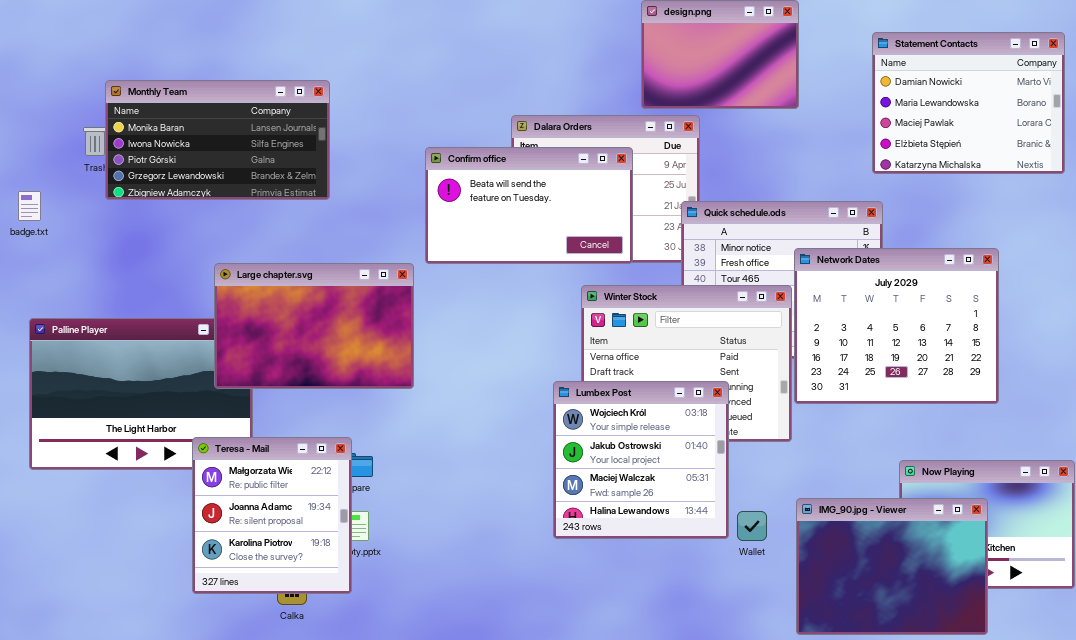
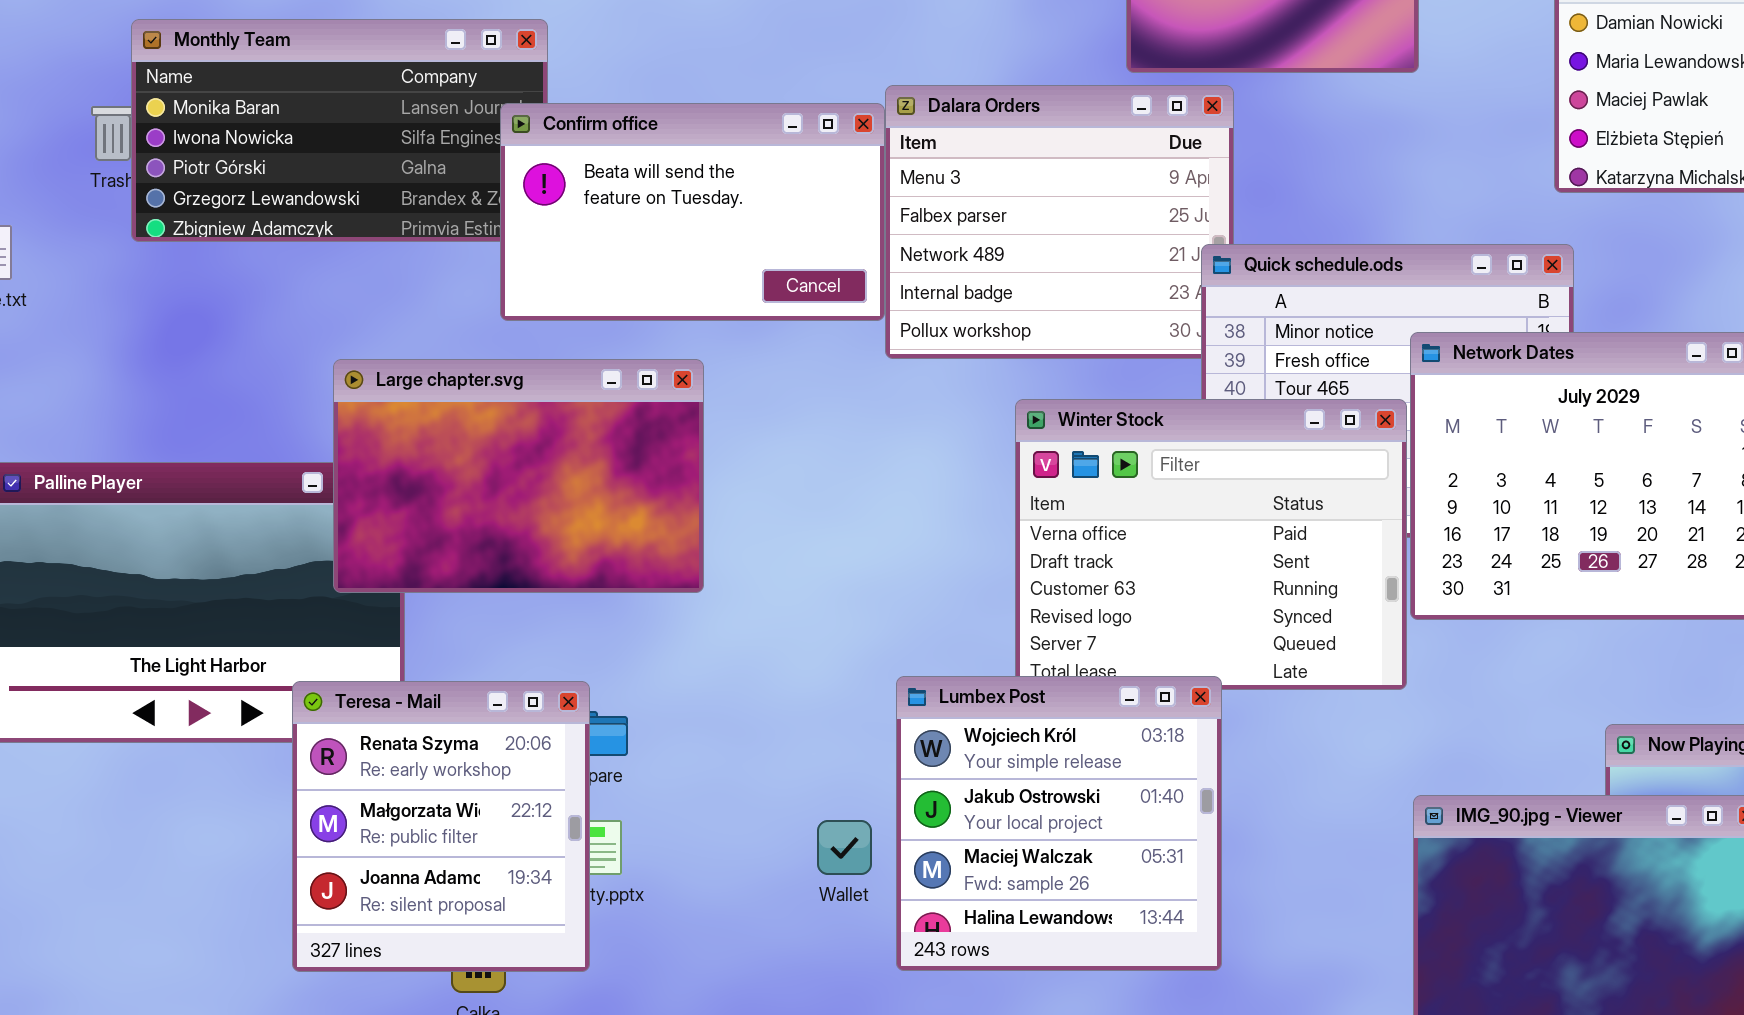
Confirm office: [425,147,633,264] -> [500,103,885,321], moved
Lumbex Post: [553,381,729,539] -> [896,676,1222,971], moved
Teresa - Mail: [192,437,352,594] -> [292,681,590,972], scrolled up 1 row
Wallet: [737,511,767,541] -> [817,820,872,875], moved

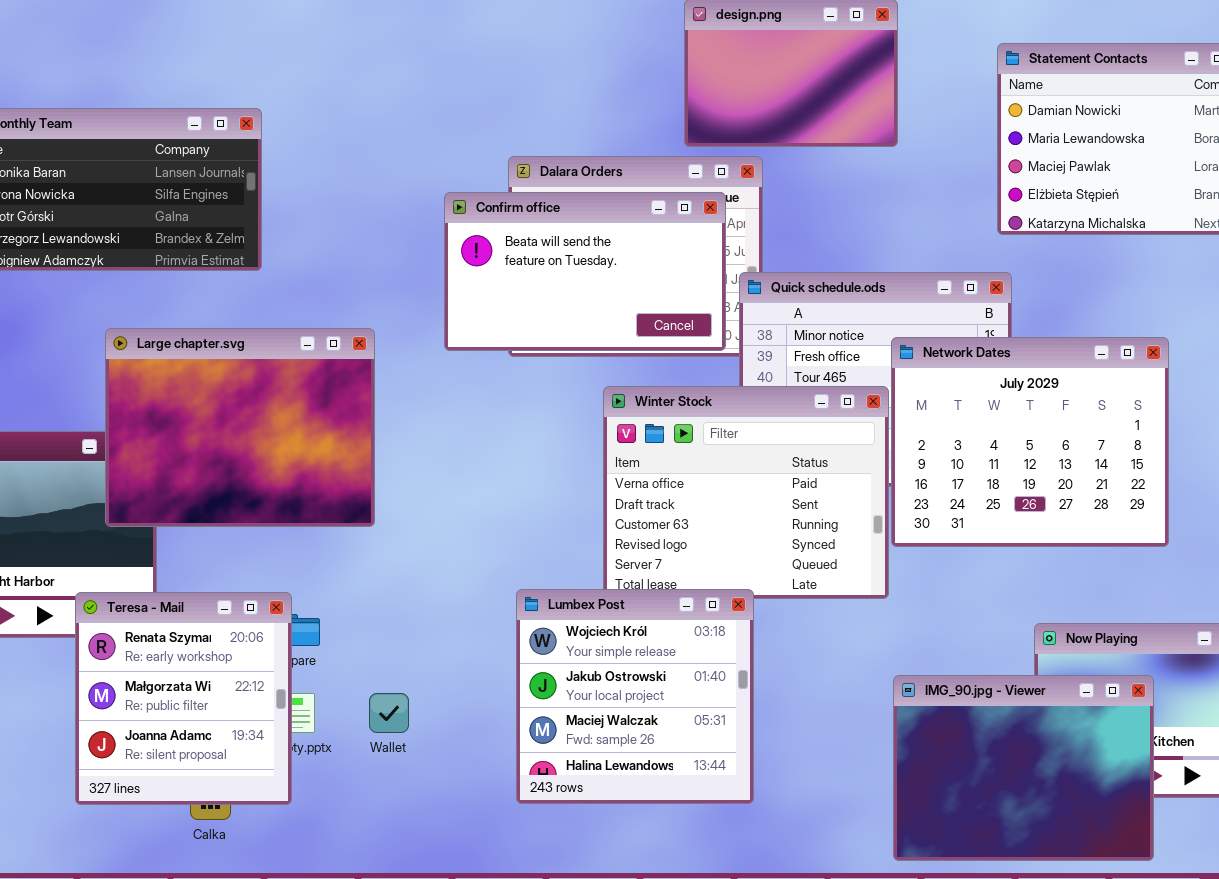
Confirm office: [500,103,885,321] -> [444,192,726,351], moved
Large chapter.svg: [333,359,704,593] -> [105,328,375,527], resized
Wallet: [817,820,872,875] -> [369,693,409,733], moved

